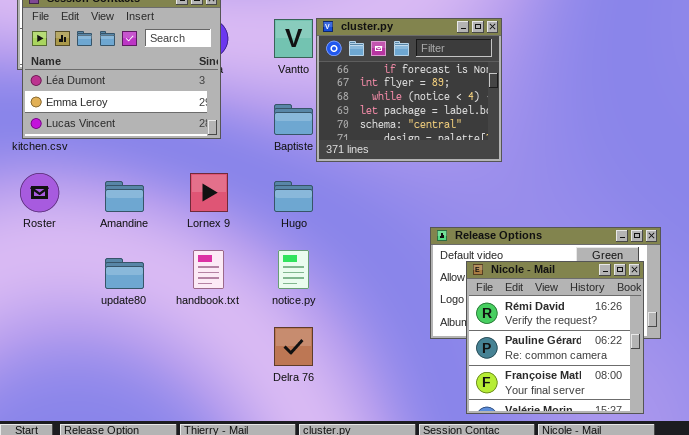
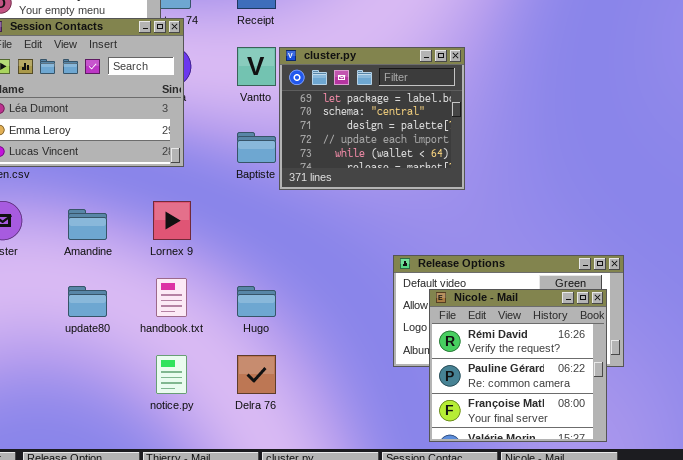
cluster.py: [316,18,502,162] -> [279,47,465,190], scrolled down 3 rows
Hugo: [274,181,313,212] -> [237,286,276,317], moved
notice.py: [278,250,309,289] -> [156,355,187,394], moved

